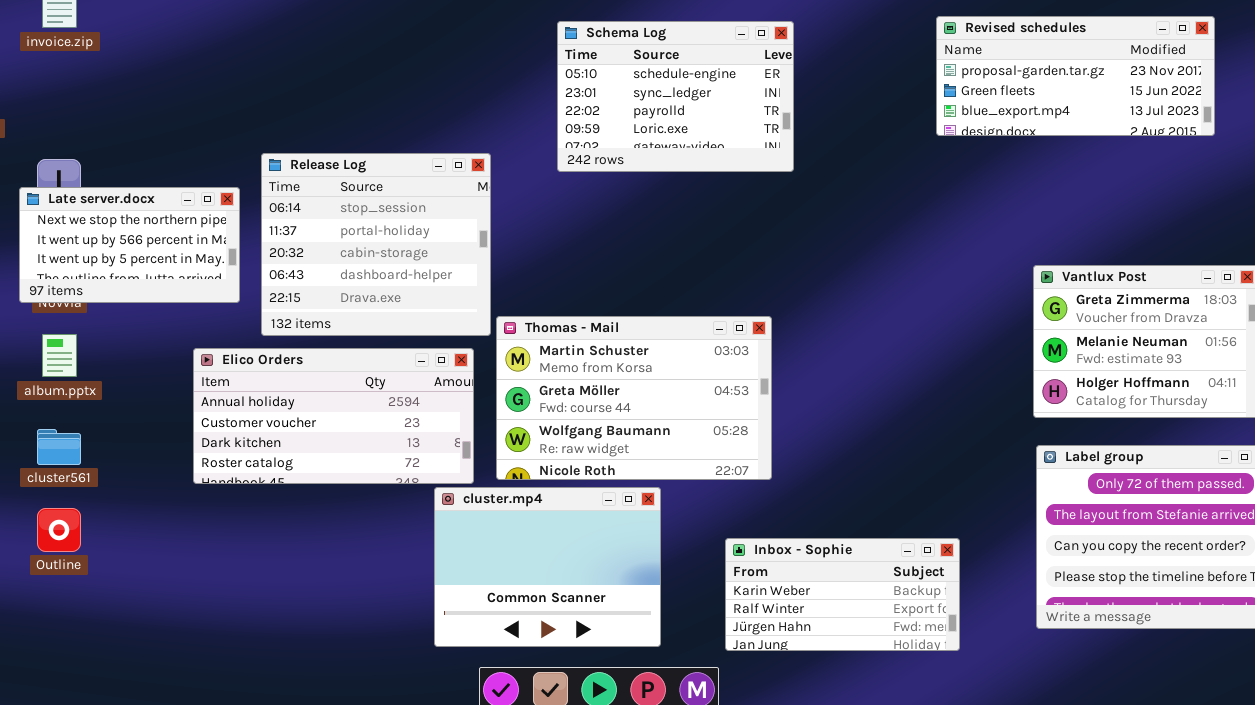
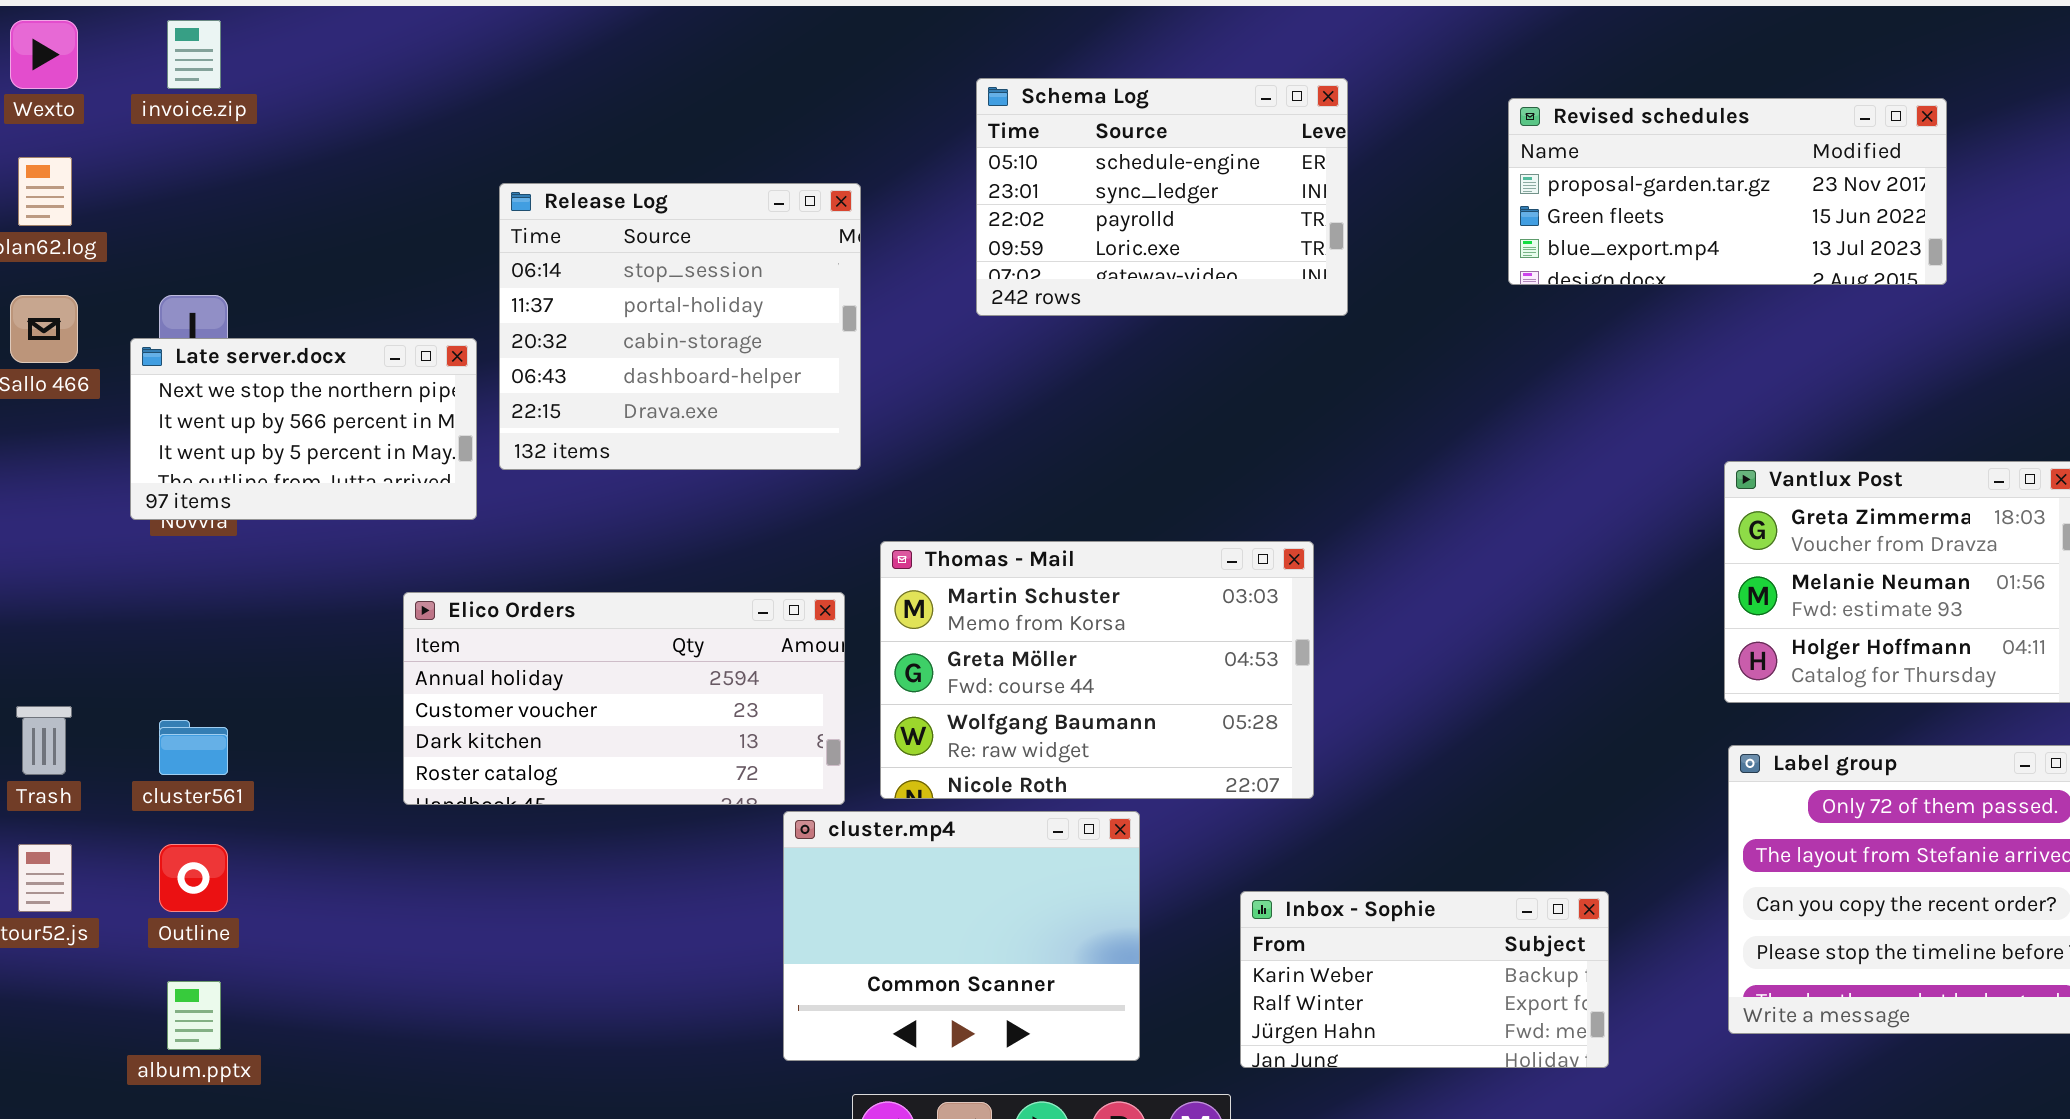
Revised schedules: [936,16,1215,136] -> [1508,98,1947,285], moved
Release Log: [261,153,491,336] -> [499,183,861,470], moved
album.pptx: [42,334,77,377] -> [167,981,221,1050], moved

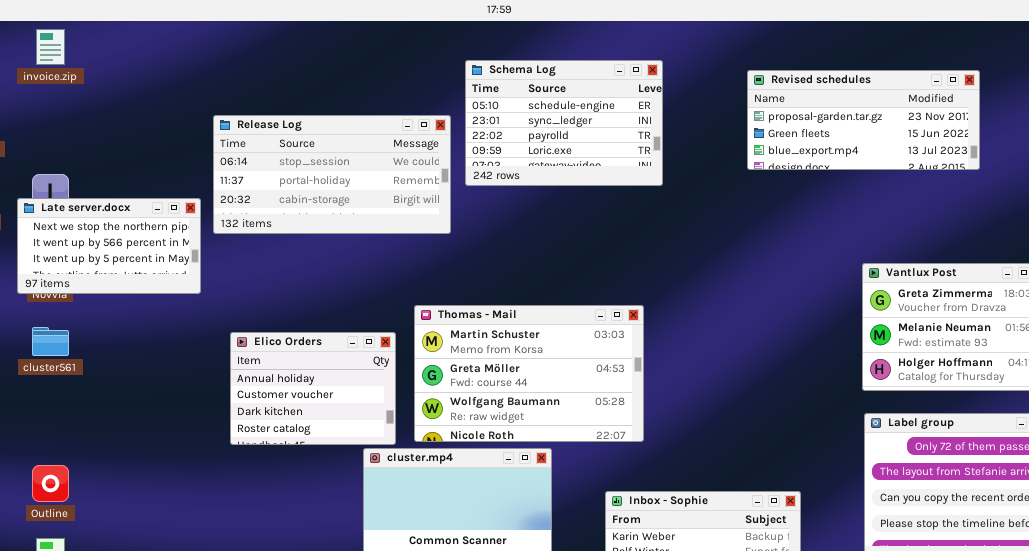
Release Log: [499,183,861,470] -> [213,115,451,234], resized
Elico Orders: [403,592,845,805] -> [230,332,396,445], resized
cluster561: [159,720,228,775] -> [32,327,69,356], moved

